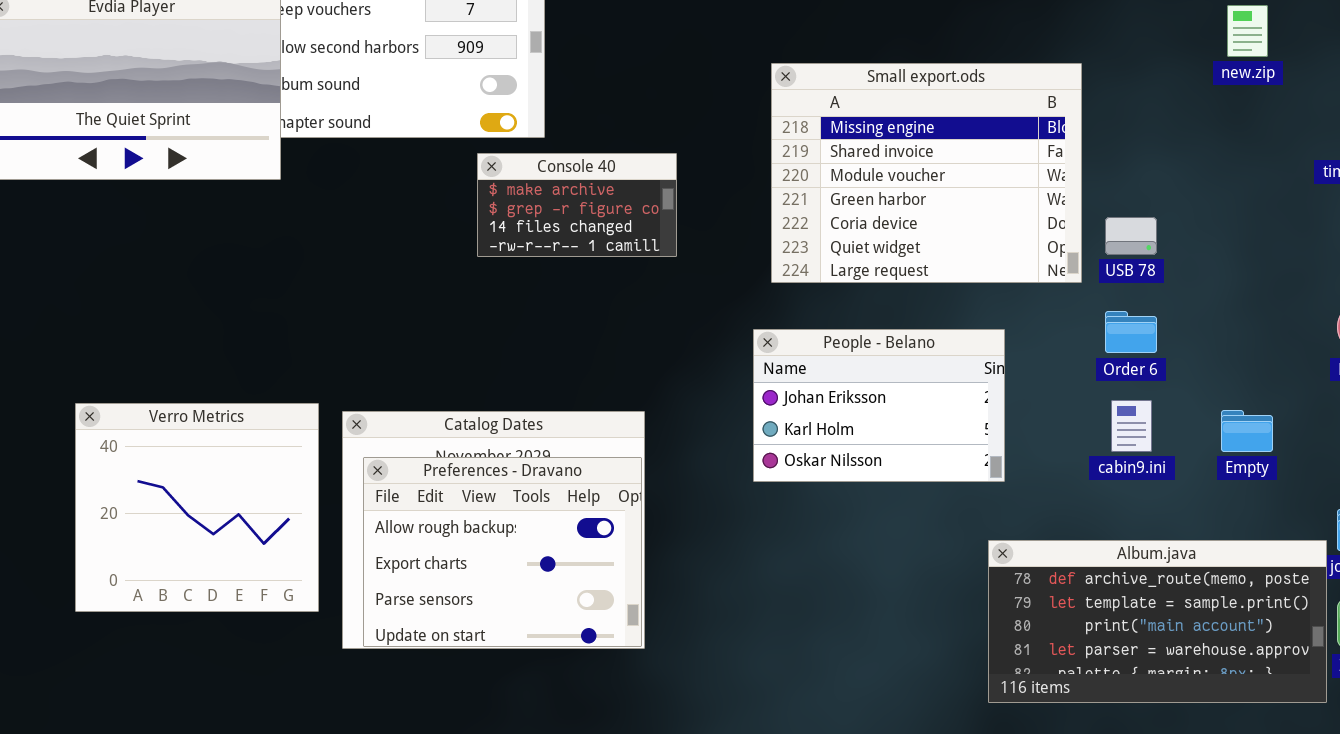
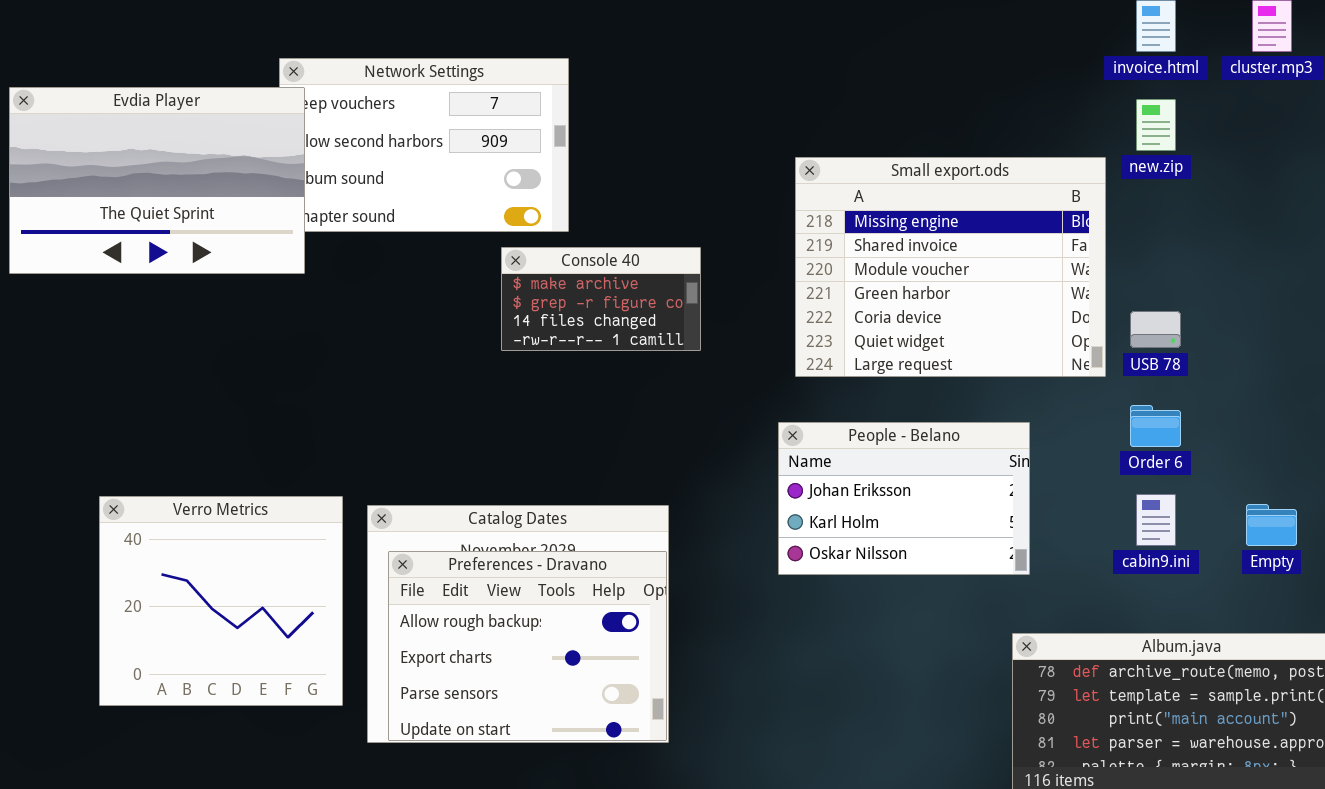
new.zip: [1227,5,1268,57] -> [1136,99,1176,151], moved

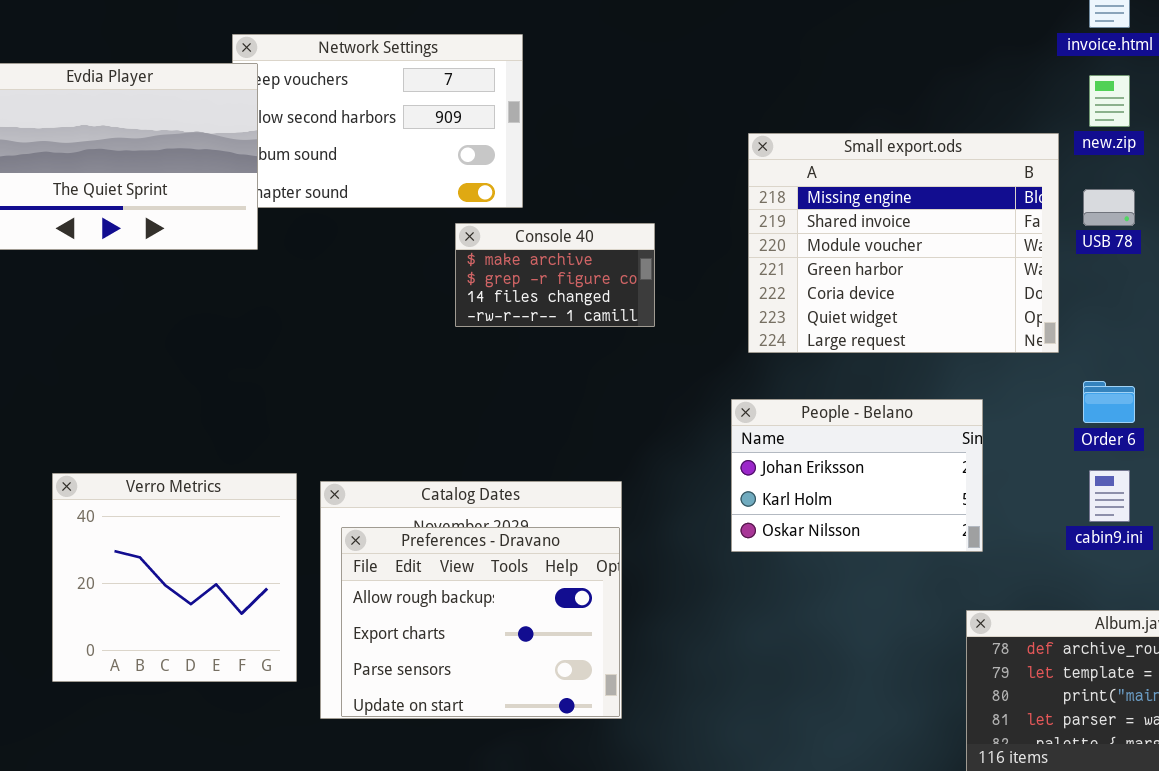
USB 78: [1130,311,1181,348] -> [1083,189,1135,226], moved

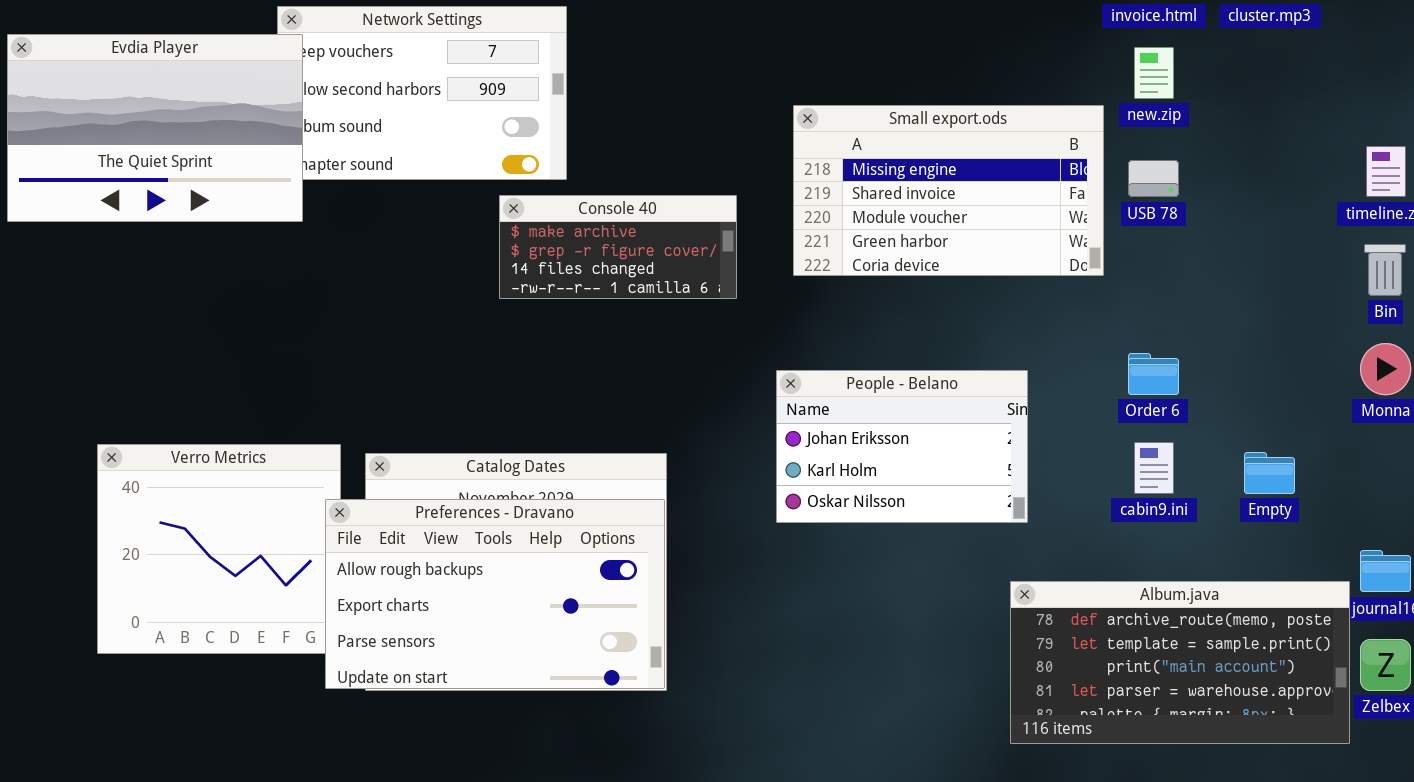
Small export.ods: [748,133,1059,353] -> [793,105,1104,276], resized
Console 40: [455,223,655,327] -> [499,195,737,299], resized
Preferences - Dravano: [341,527,620,717] -> [325,499,665,689], resized

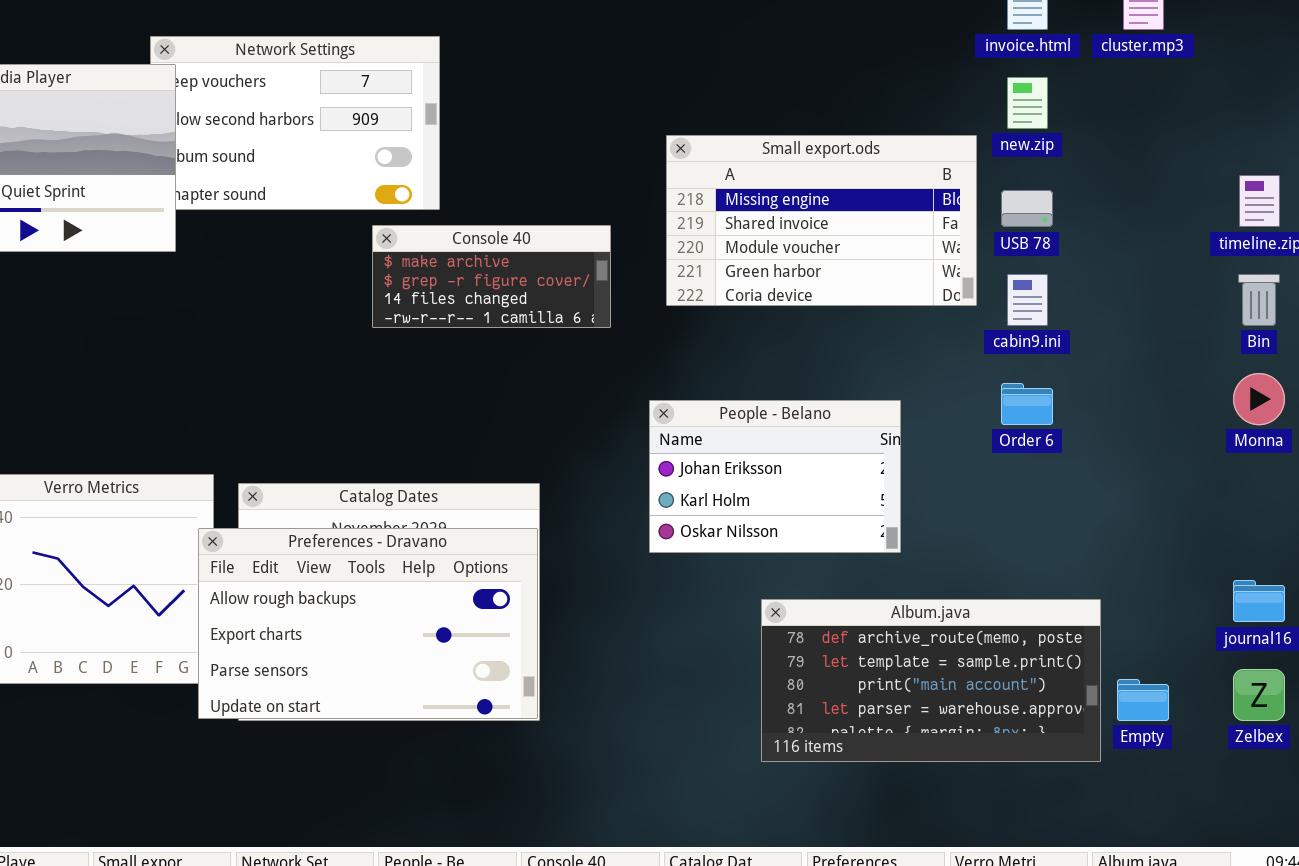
cabin9.ini: [1134,442,1174,494] -> [1007,274,1048,326], moved
Empty: [1244,452,1295,494] -> [1117,679,1169,721], moved
Album.java: [1010,581,1350,744] -> [761,599,1101,762], moved

